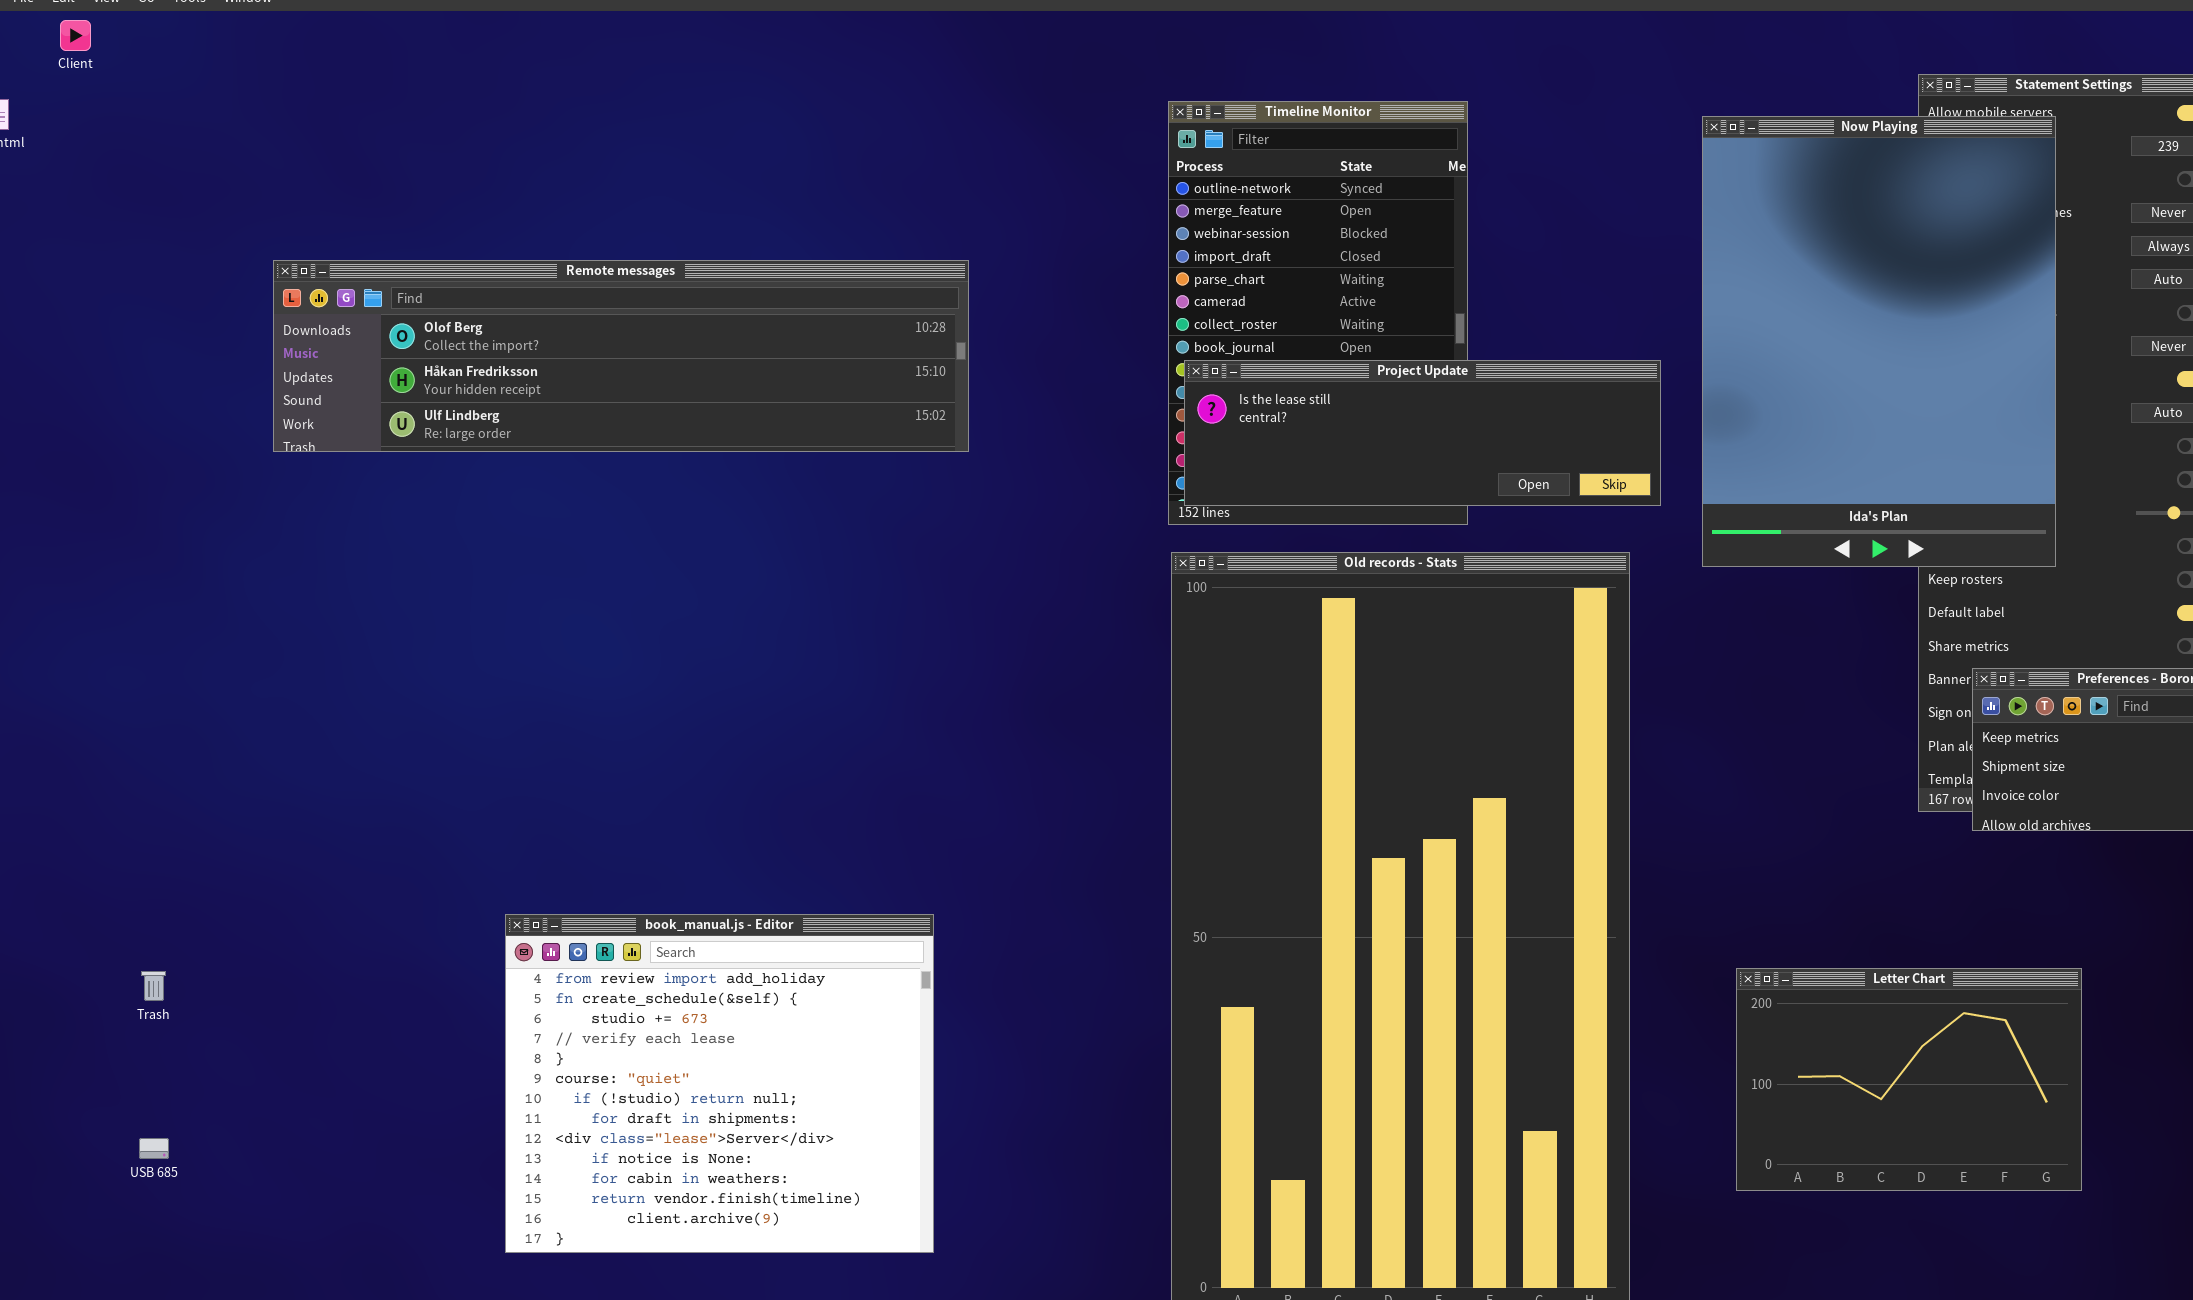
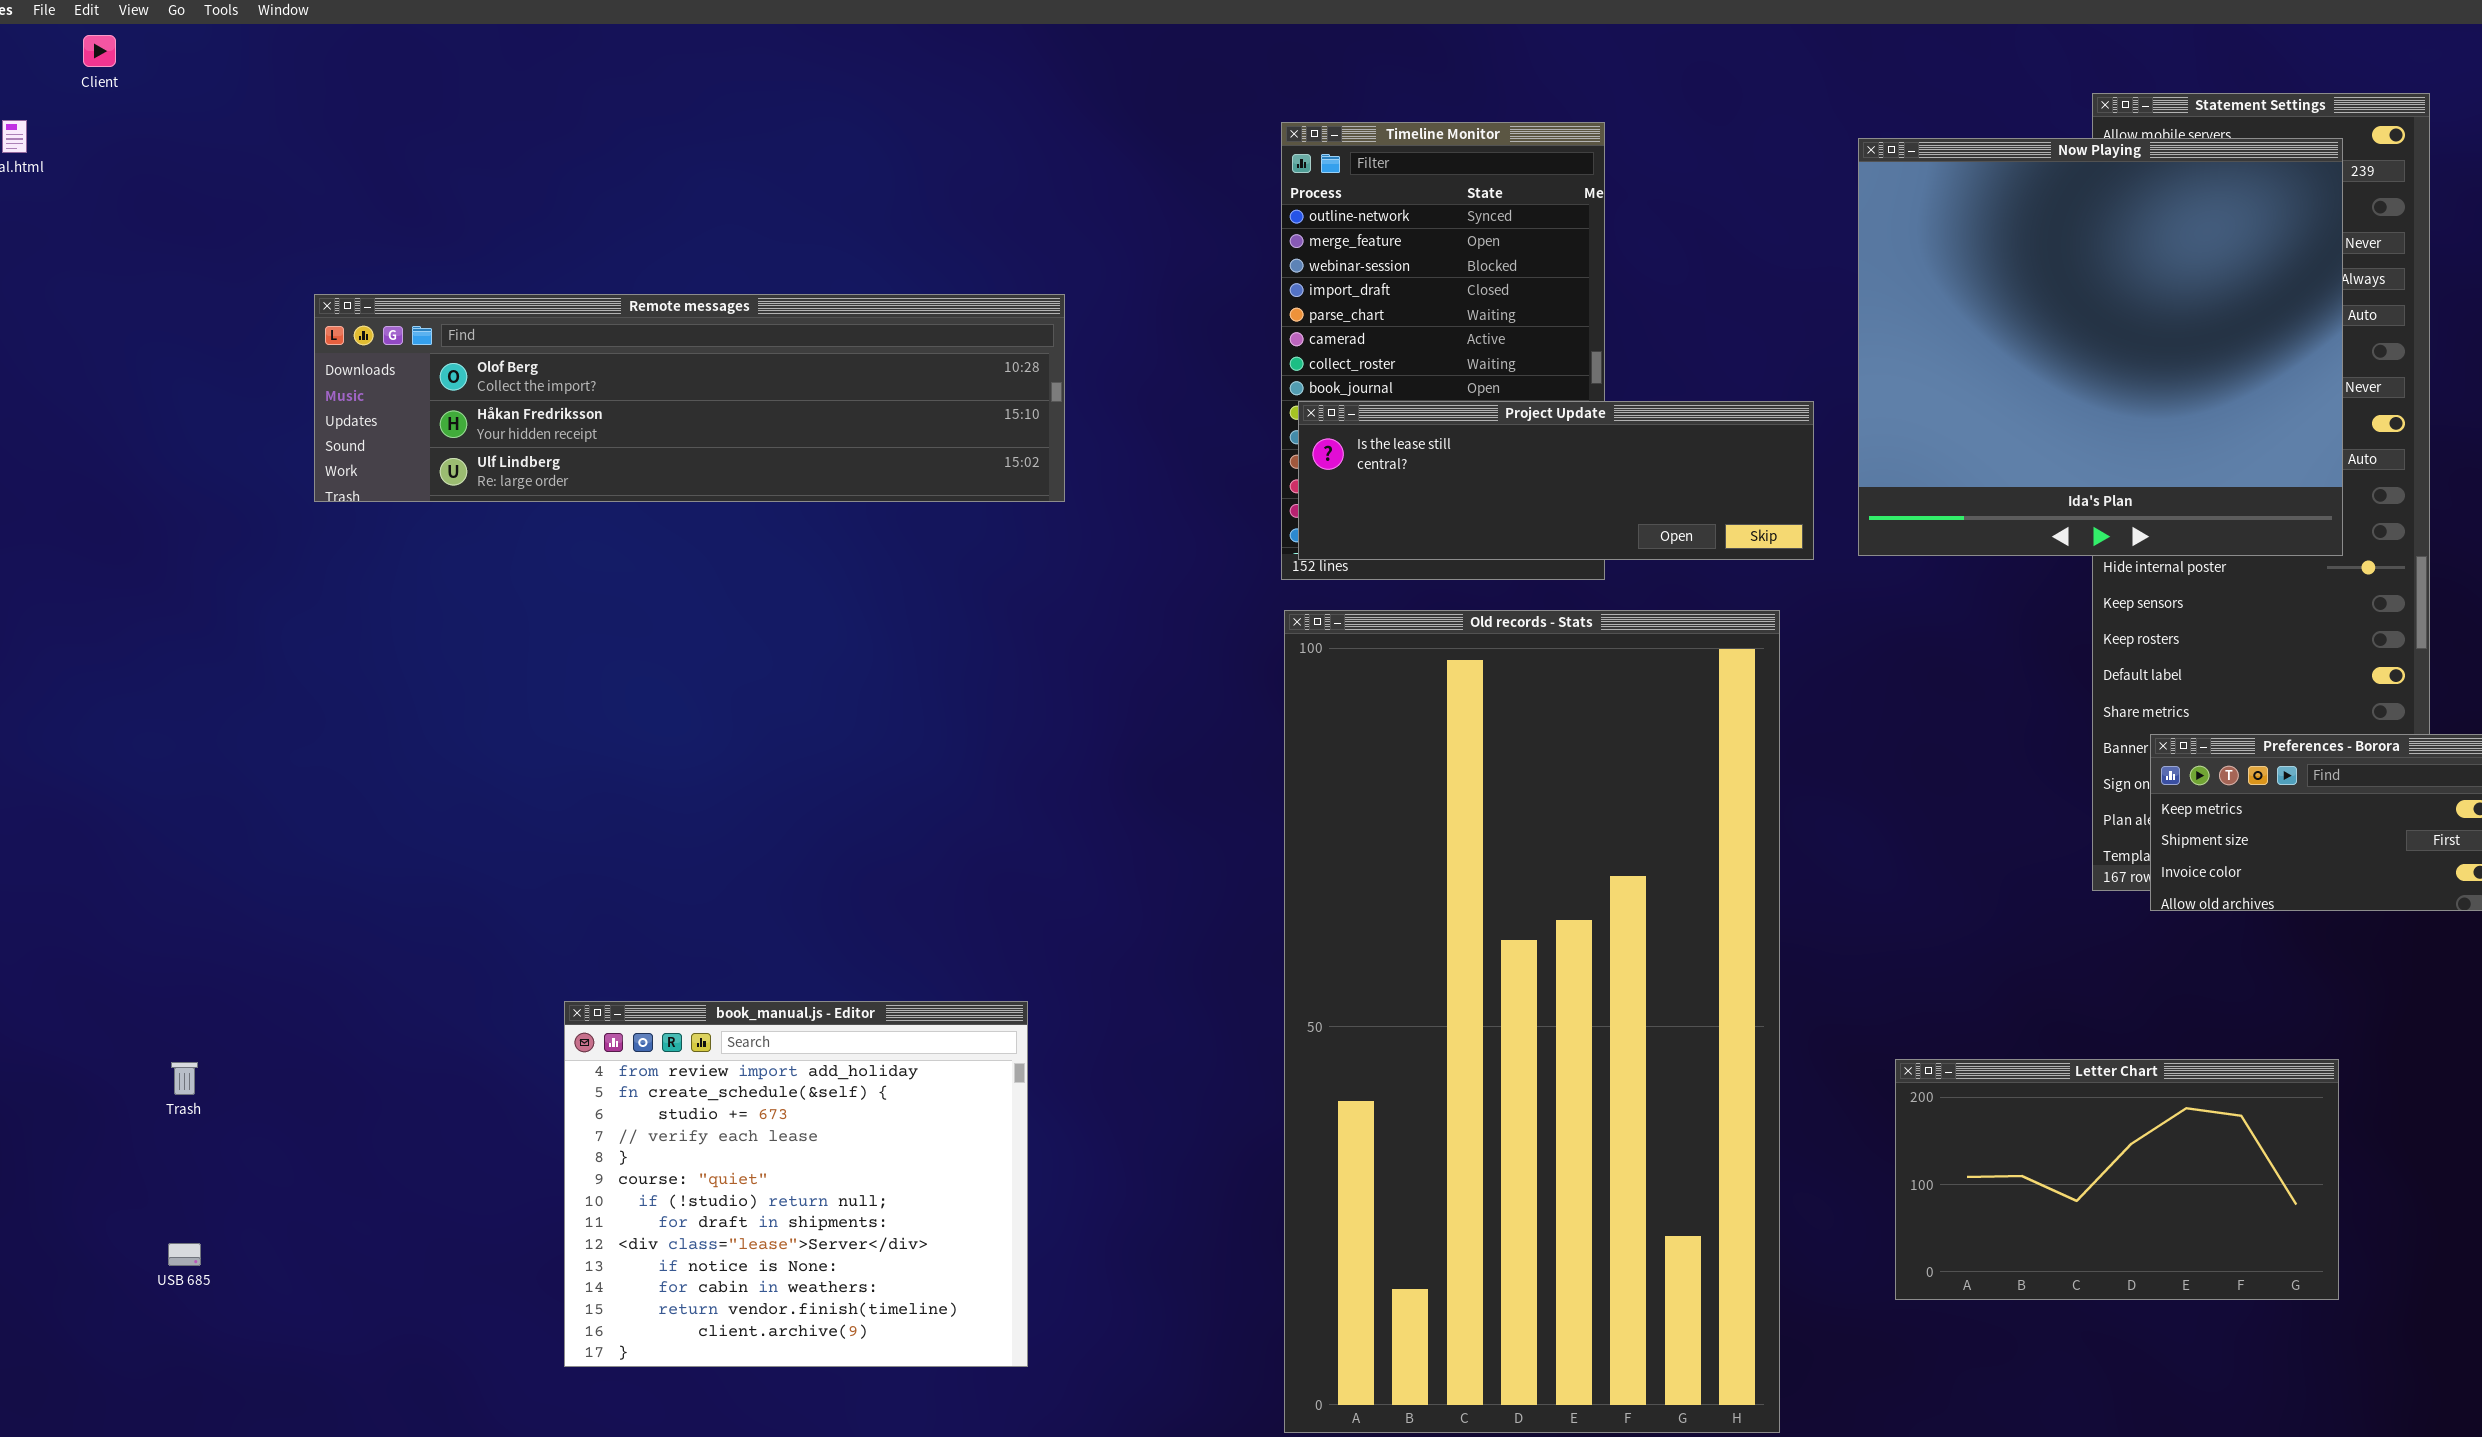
Now Playing: [1702,116,2056,567] -> [1858,138,2343,556], resized
Letter Chart: [1736,968,2082,1191] -> [1895,1059,2339,1300], resized

